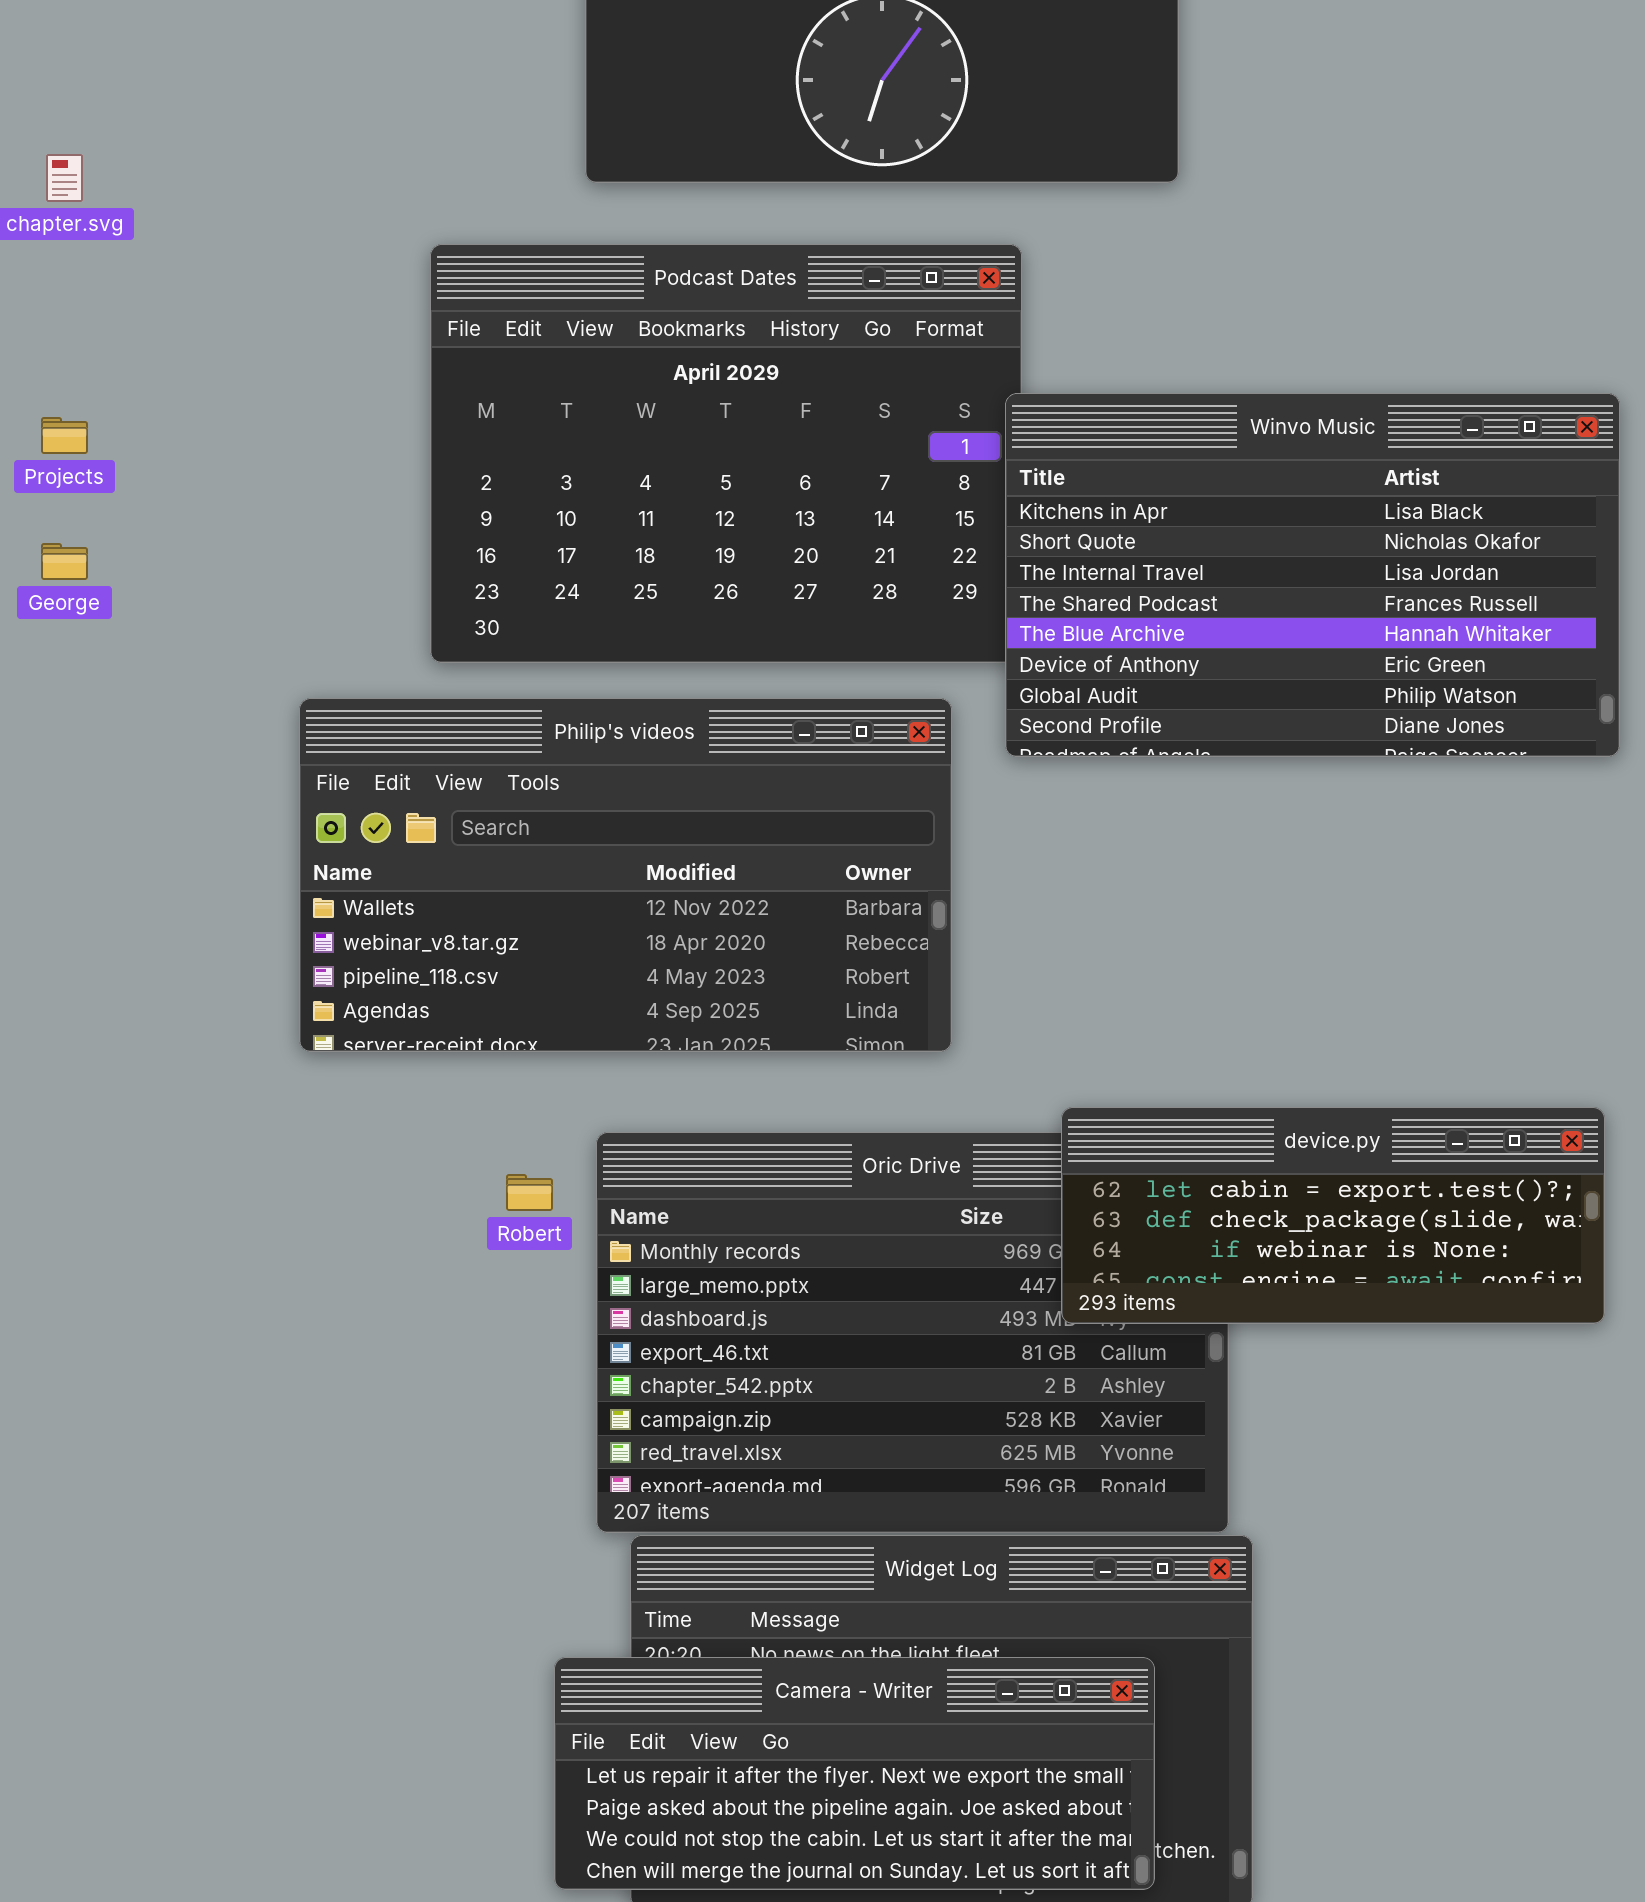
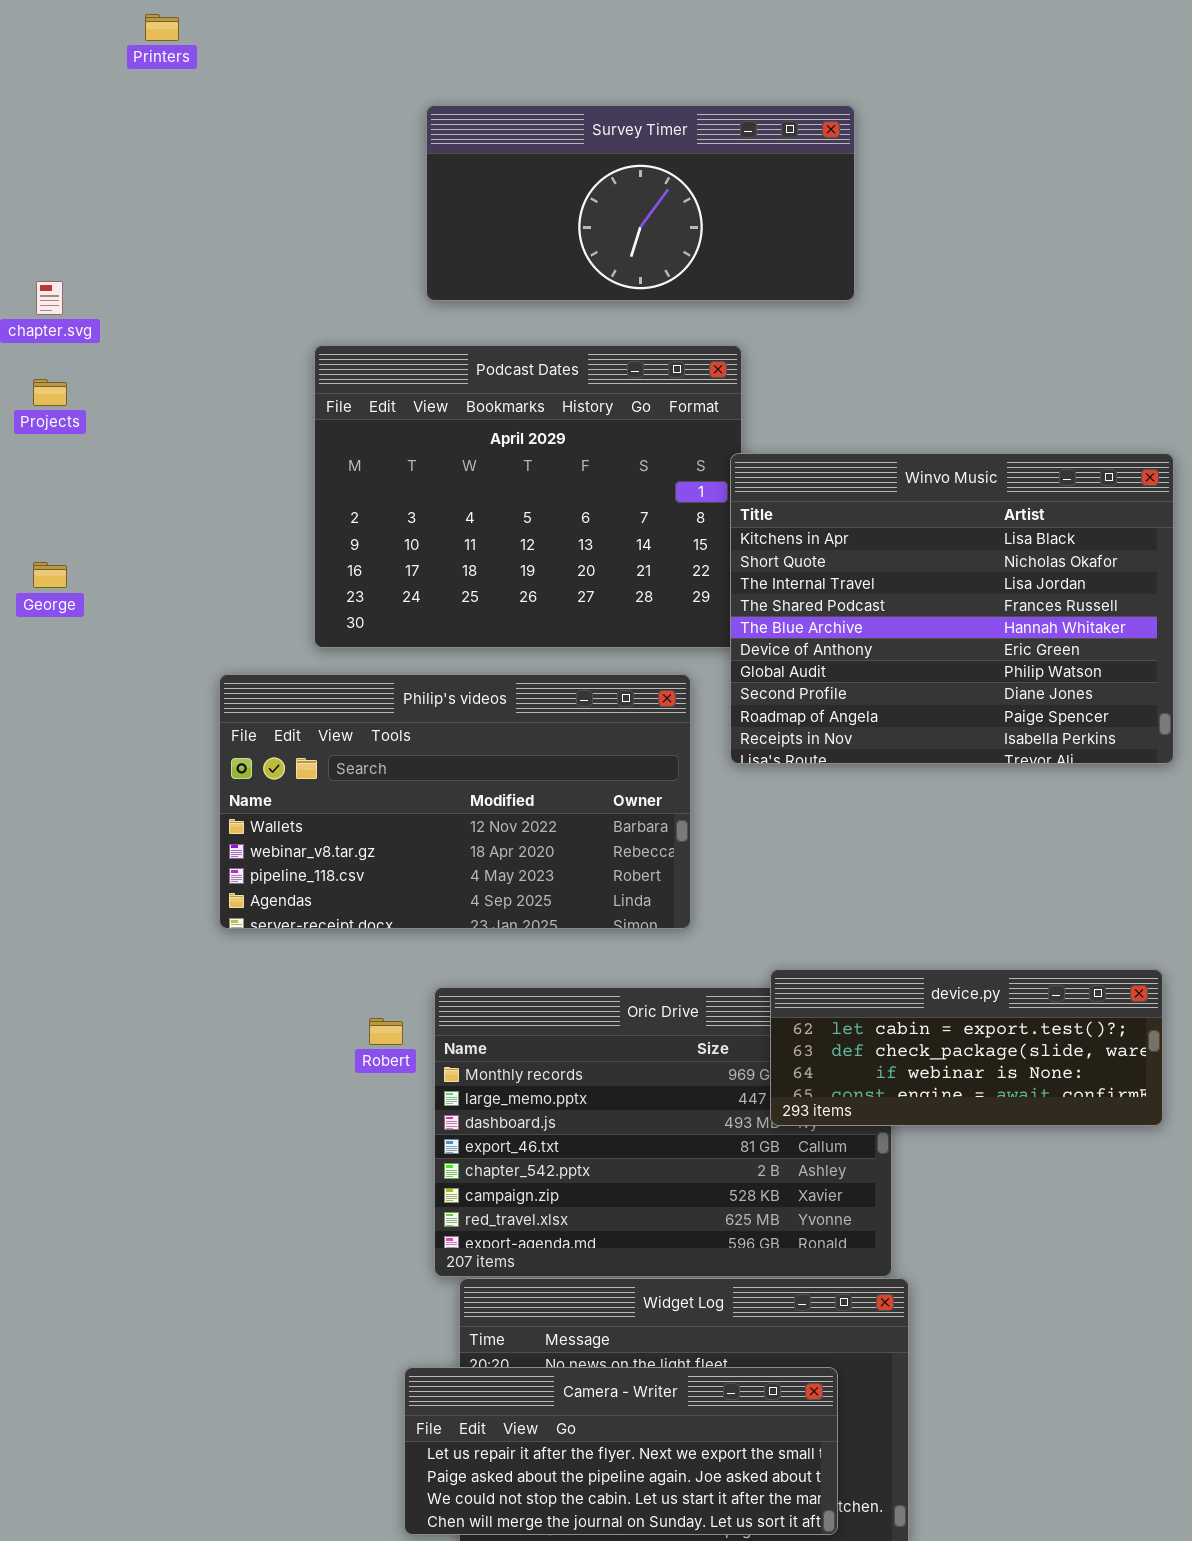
Winvo Music: [1005,393,1620,757] -> [730,453,1174,764], resized
Projects: [41,417,88,454] -> [33,379,67,406], moved

